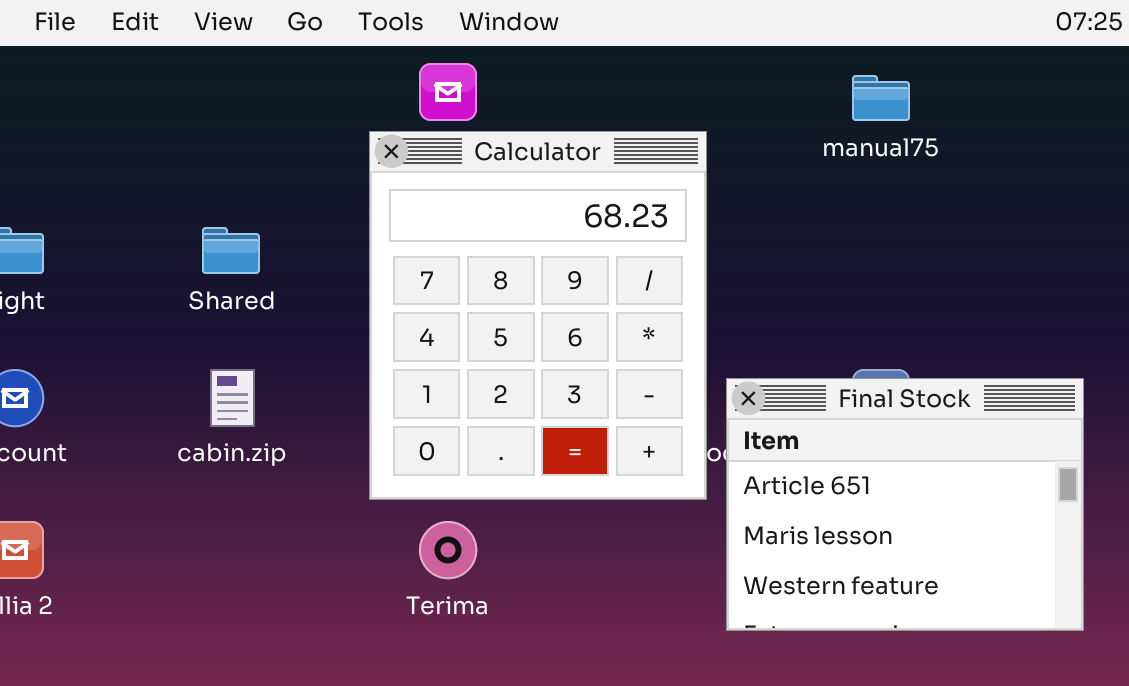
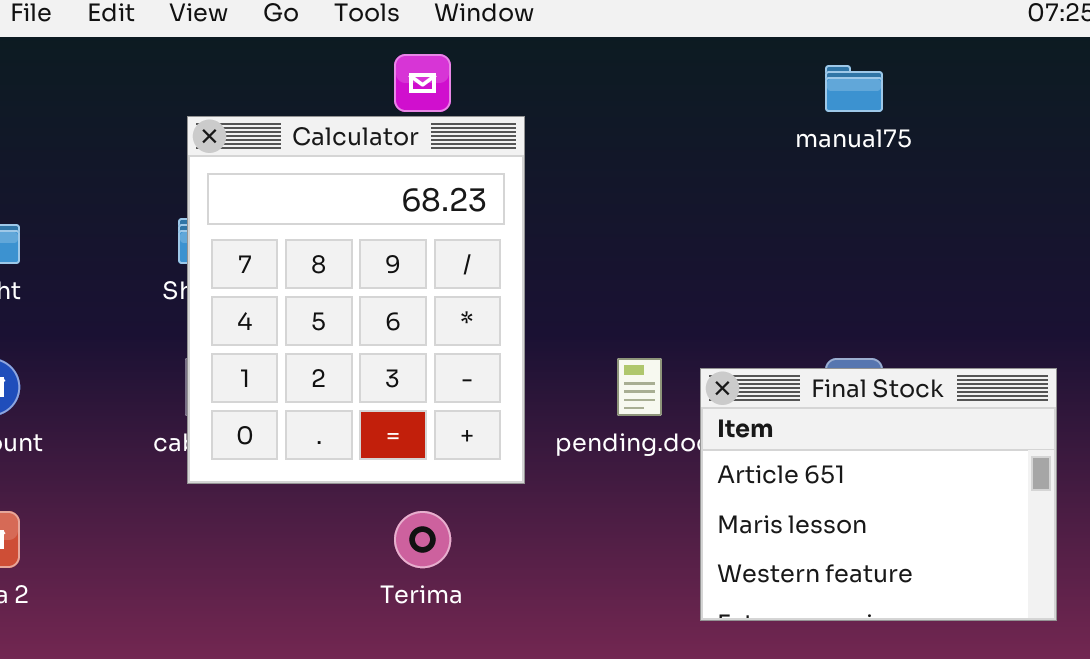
Calculator: [369,131,707,500] -> [187,116,525,484], moved

